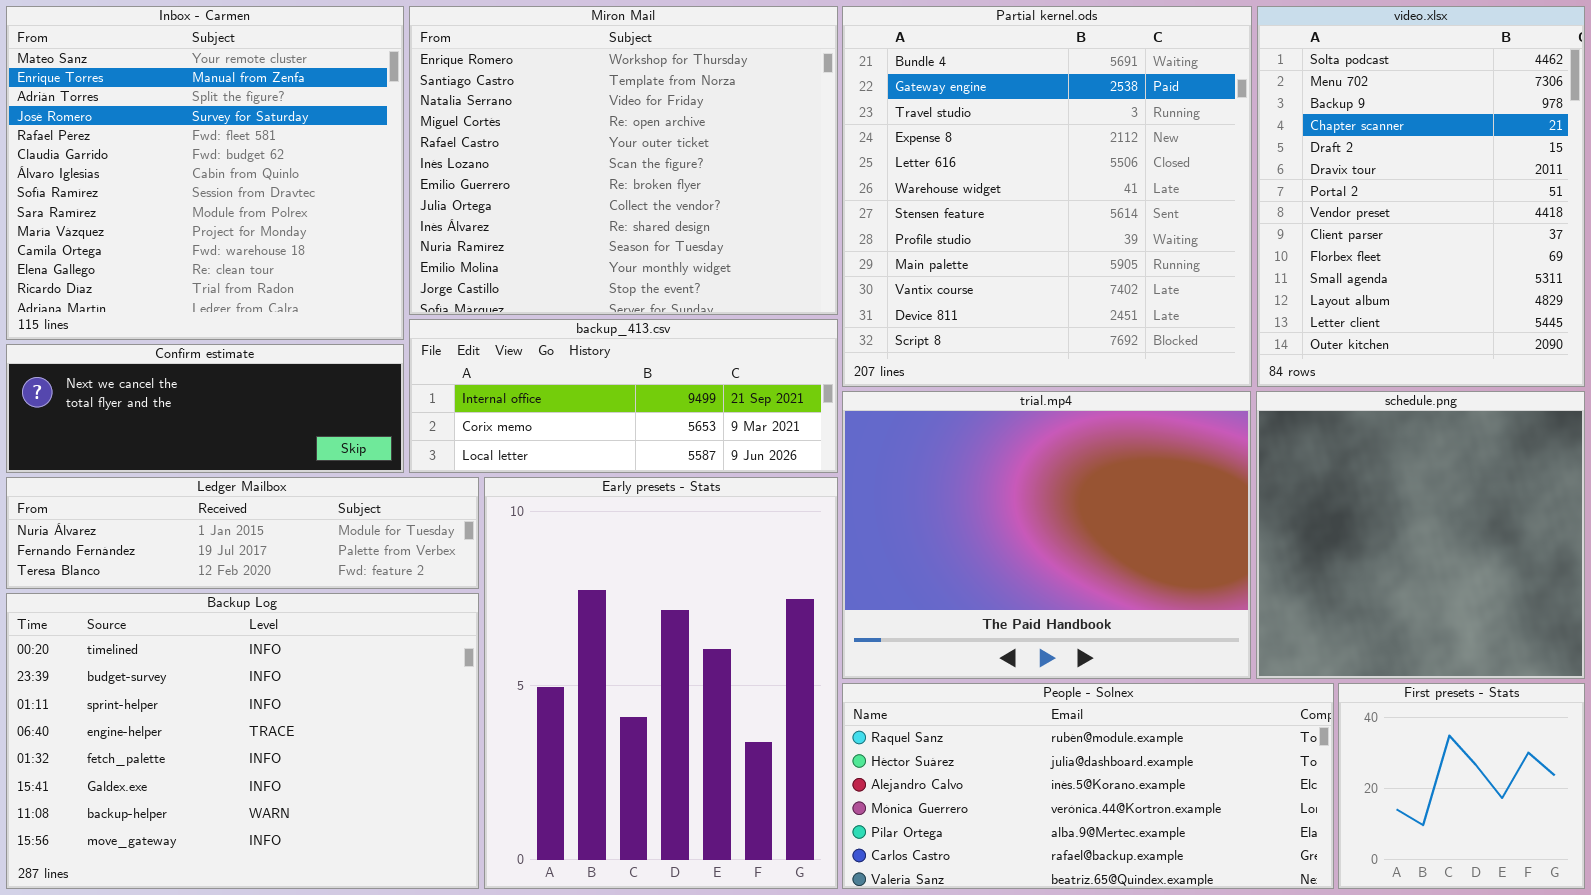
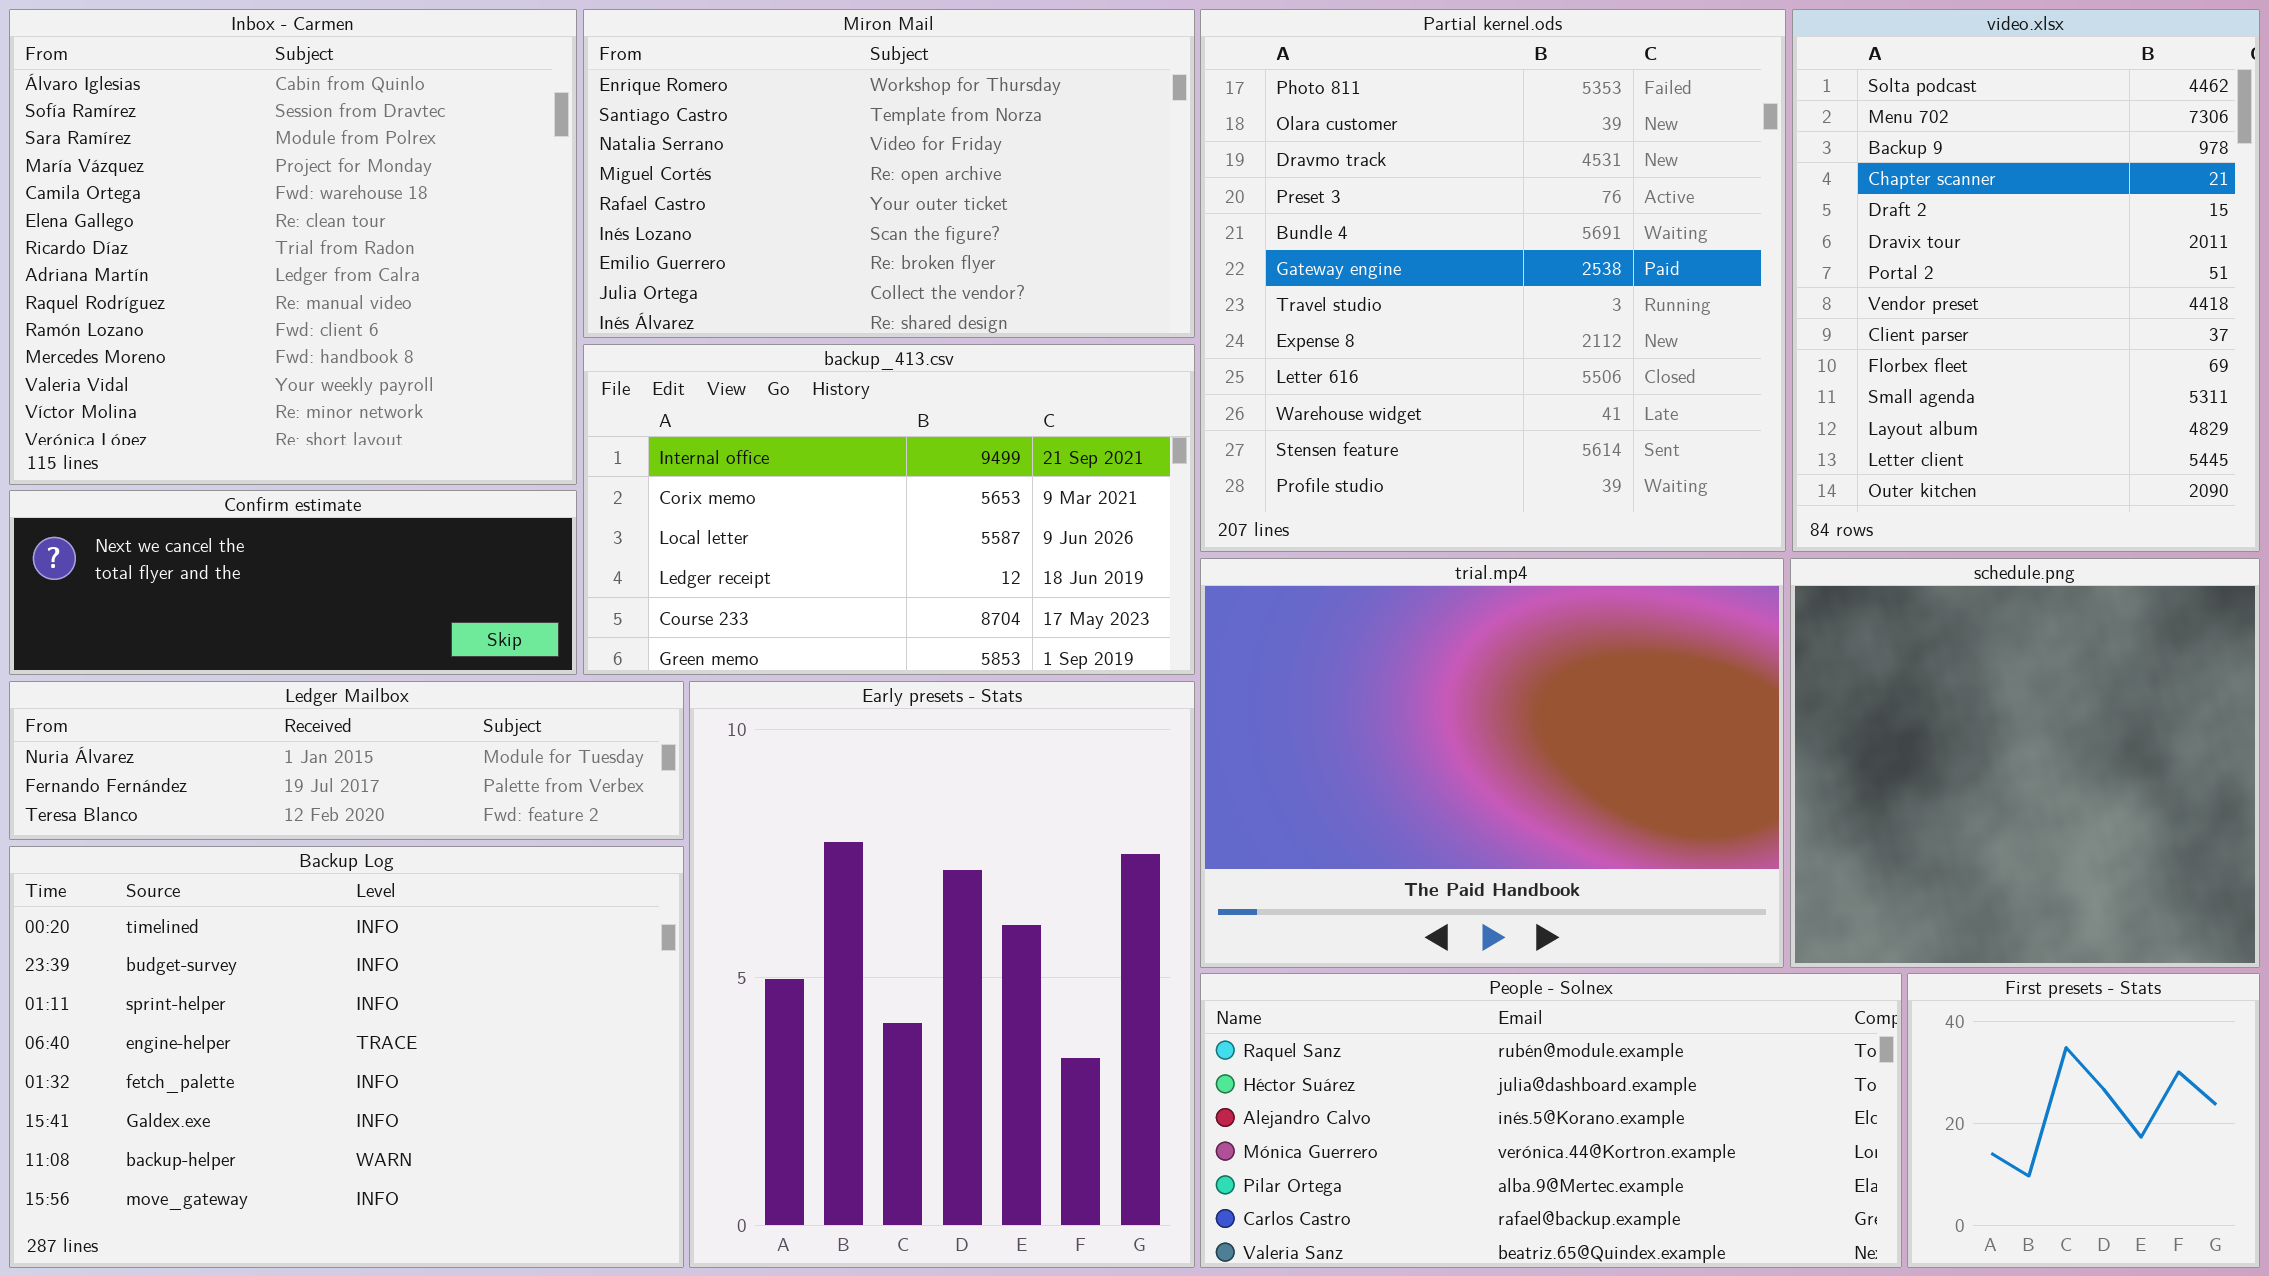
Inbox - Carmen: [6,6,404,340] -> [9,9,577,485], scrolled down 6 rows
Miron Mail: [409,6,838,315] -> [583,9,1195,338], resized
Partial kernel.ods: [842,6,1252,387] -> [1200,9,1786,552], scrolled up 4 rows
backup_413.csv: [409,319,838,473] -> [583,344,1195,675], resized

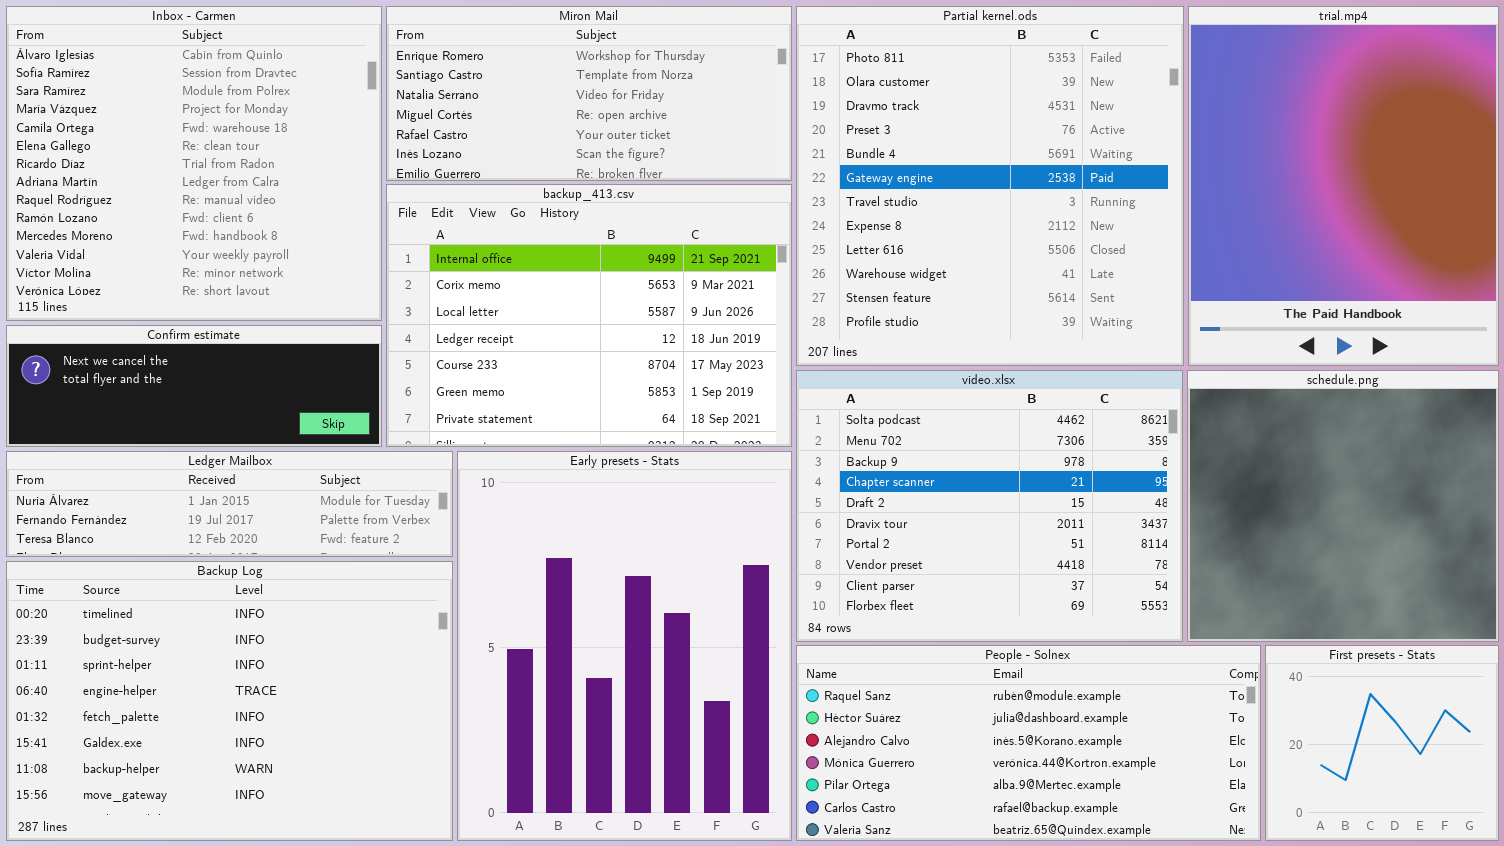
Miron Mail: [583,9,1195,338] -> [386,6,792,181], resized
video.xlsx: [1792,9,2260,552] -> [796,370,1183,642], moved, resized
backup_413.csv: [583,344,1195,675] -> [386,184,792,447], resized
trial.mp4: [1200,558,1784,968] -> [1188,6,1499,366], moved, resized

